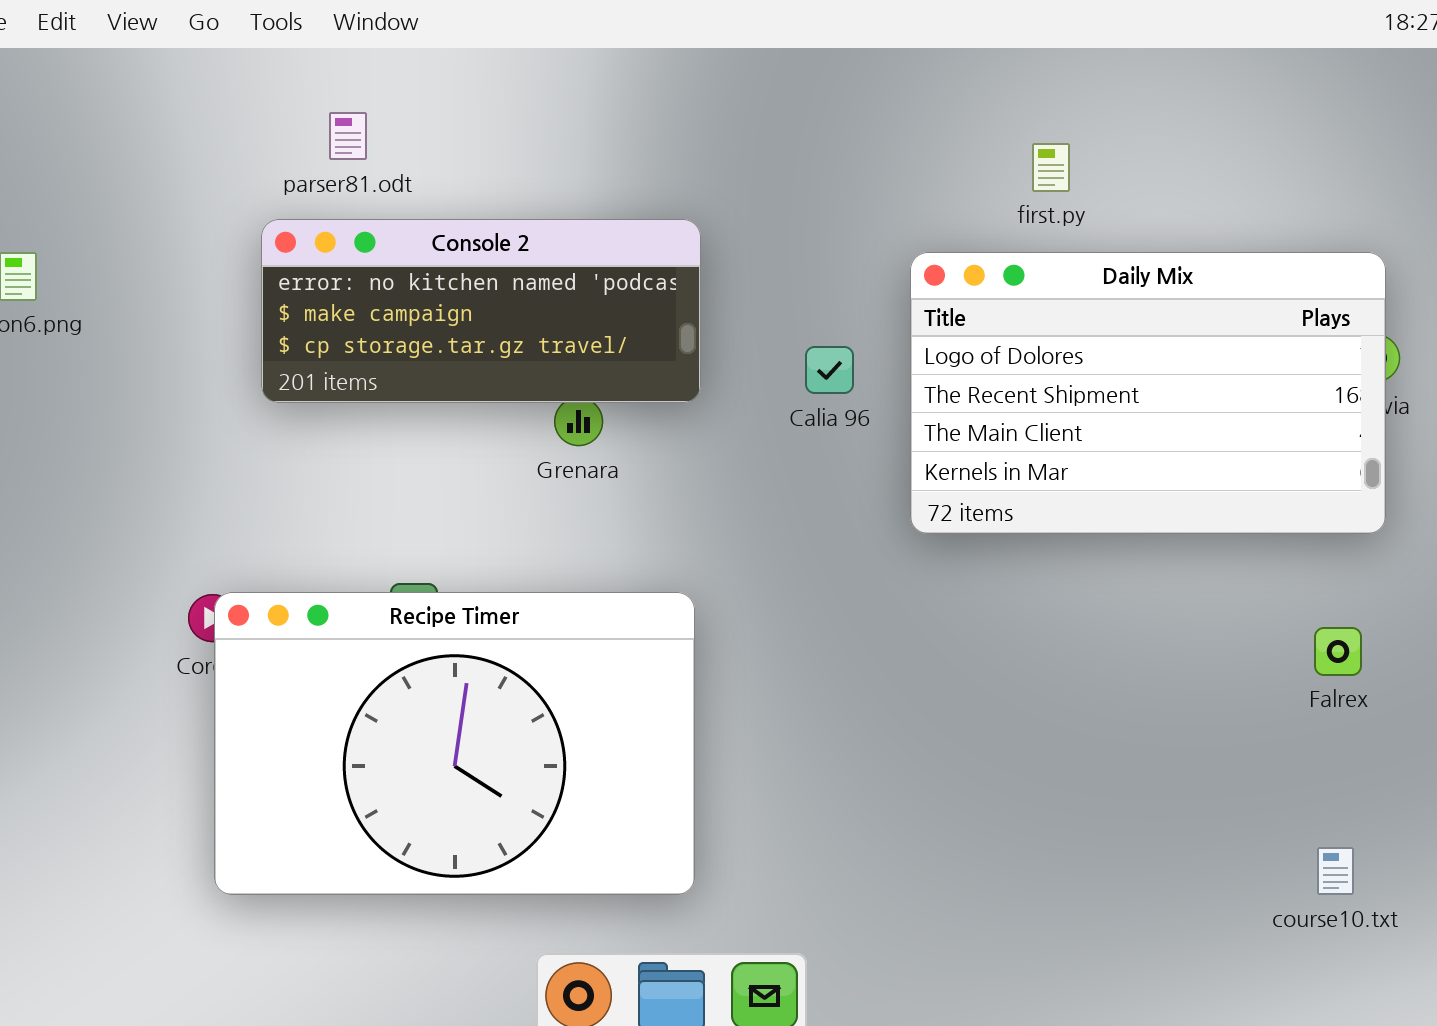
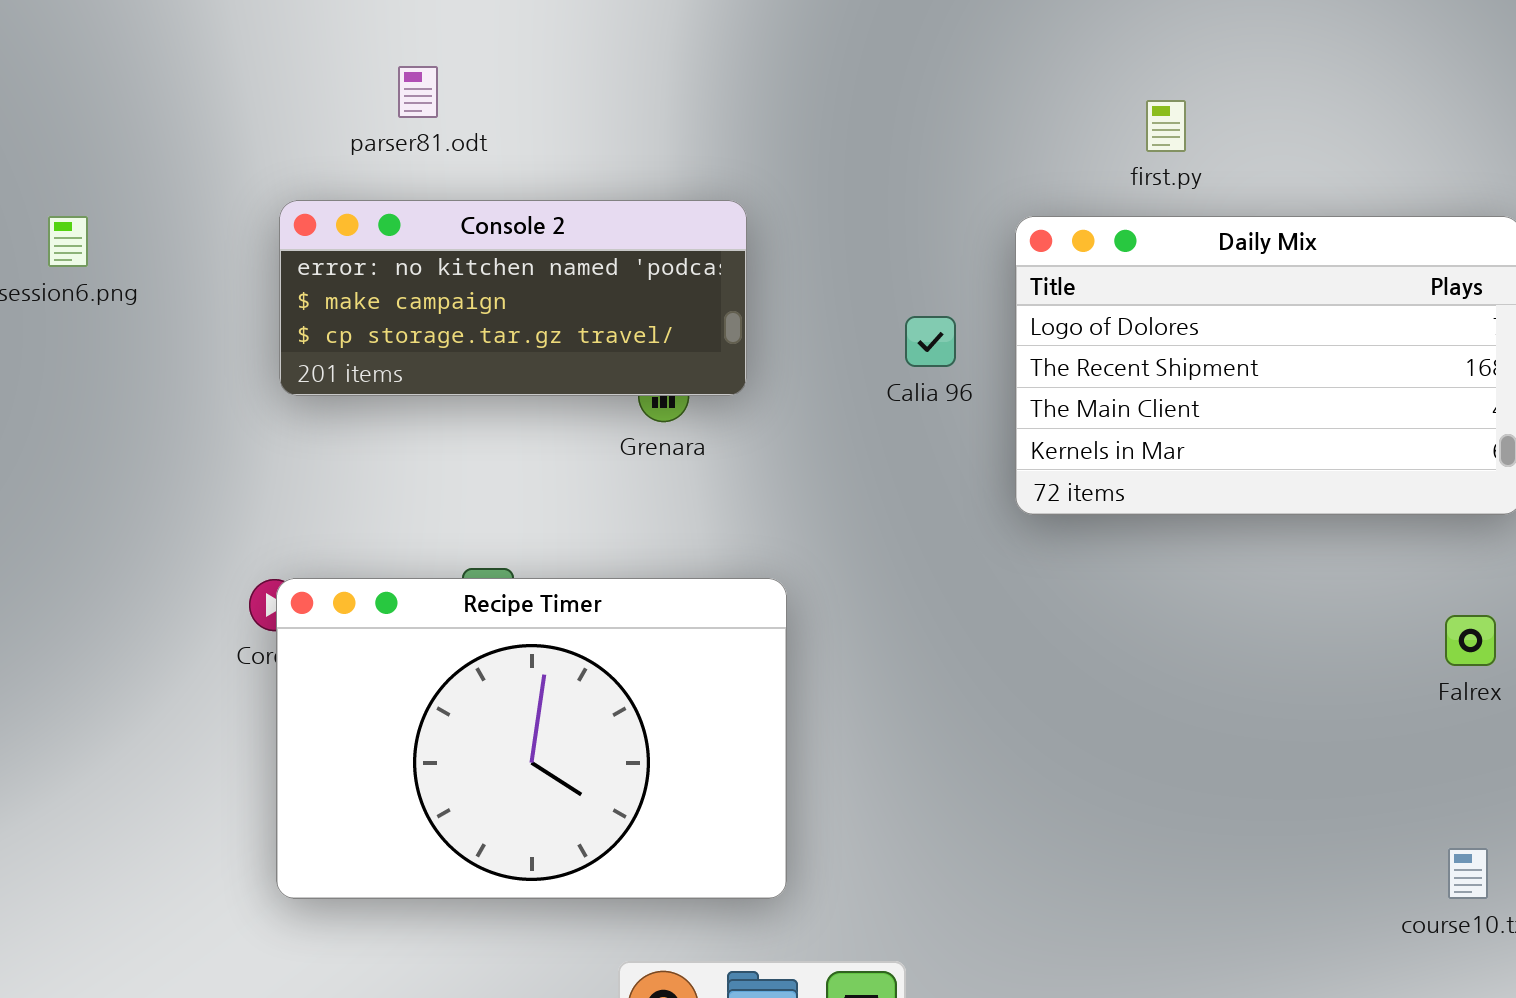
Console 2: [261,219,701,403] -> [279,200,747,396], moved

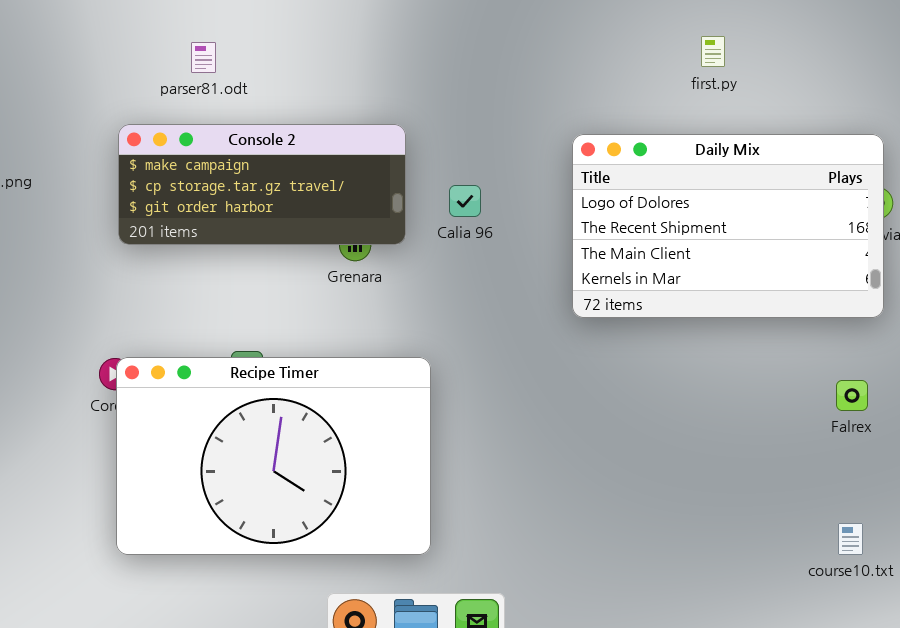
first.py: [1146,100,1186,152] -> [701,36,725,67], moved
Console 2: [279,200,747,396] -> [118,124,406,245], scrolled down 1 row
Calia 96: [905,316,956,367] -> [449,185,481,217], moved

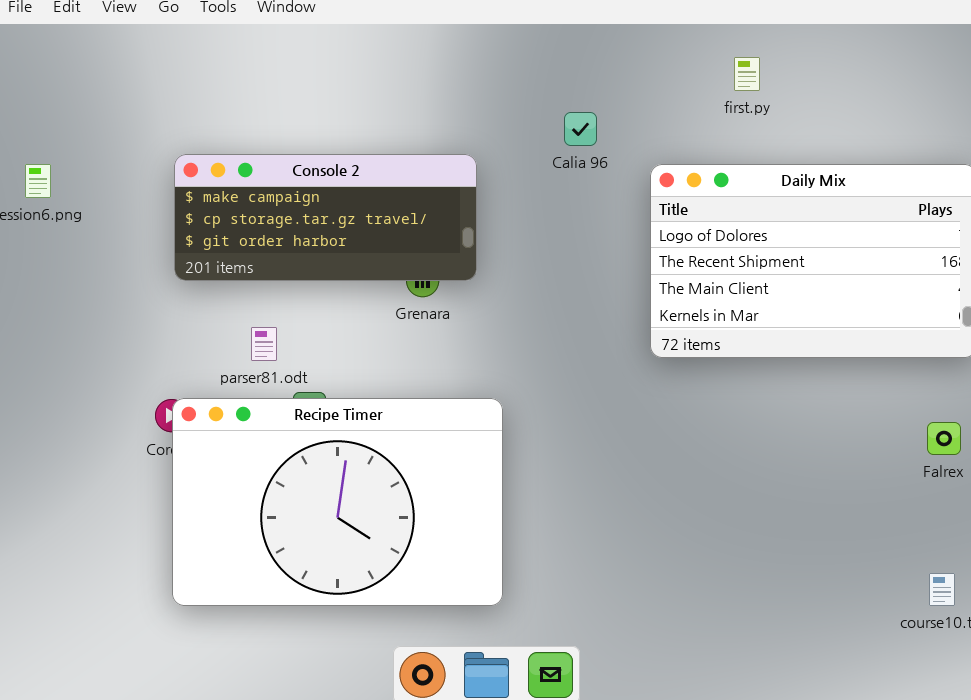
first.py: [701,36,725,67] -> [734,57,760,91], moved
parser81.odt: [191,42,216,73] -> [251,327,277,361], moved
Calia 96: [449,185,481,217] -> [564,112,597,146], moved

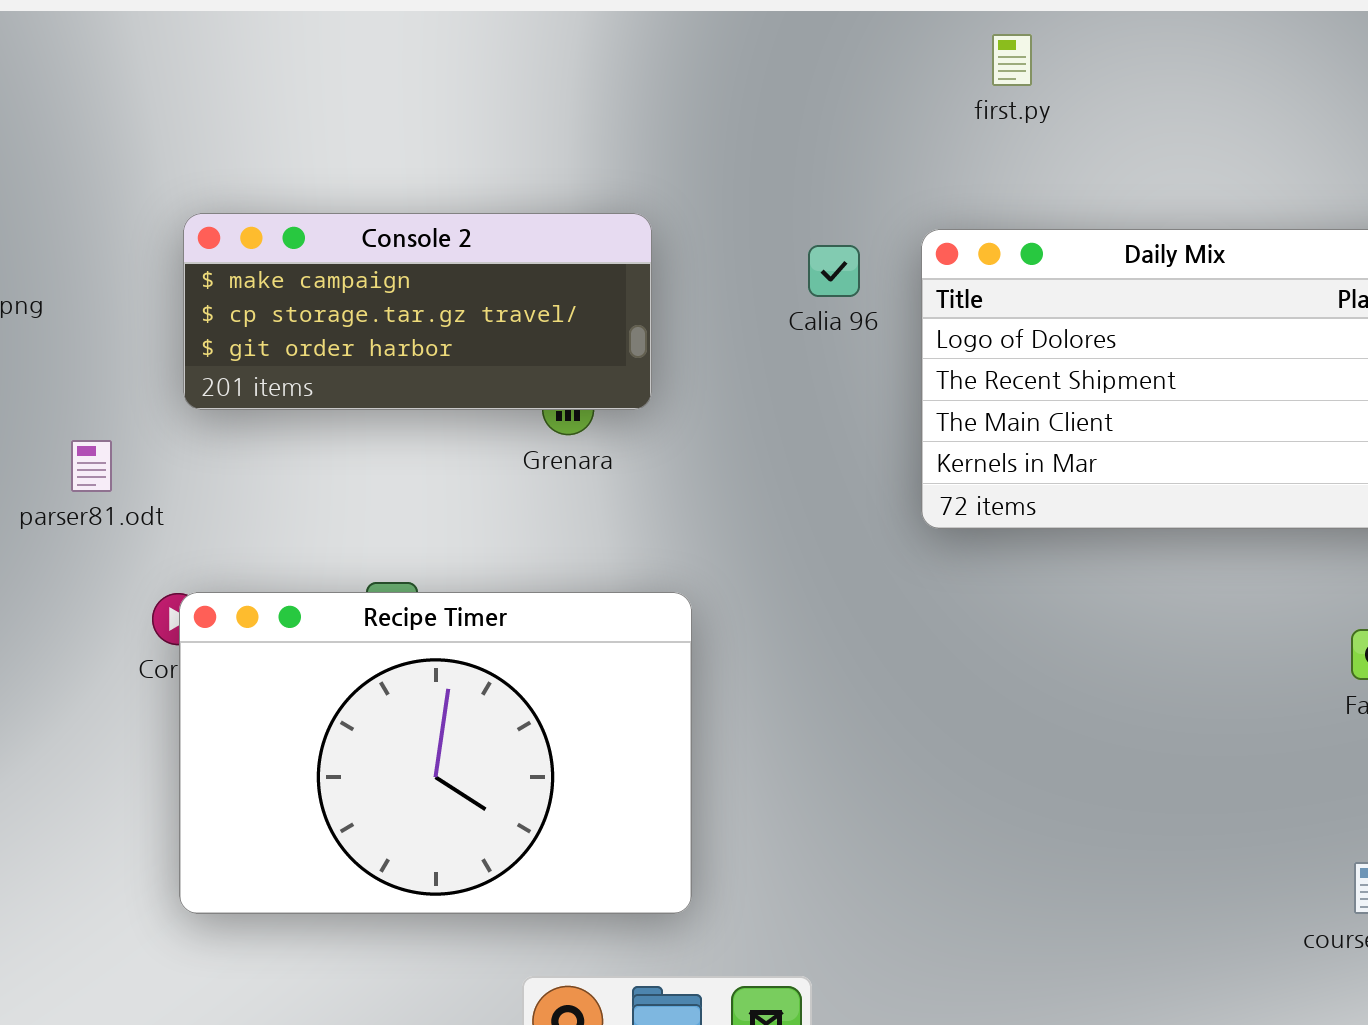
first.py: [734,57,760,91] -> [992,34,1032,86], moved
Calia 96: [564,112,597,146] -> [808,245,860,297], moved
parser81.odt: [251,327,277,361] -> [71,440,112,492], moved

